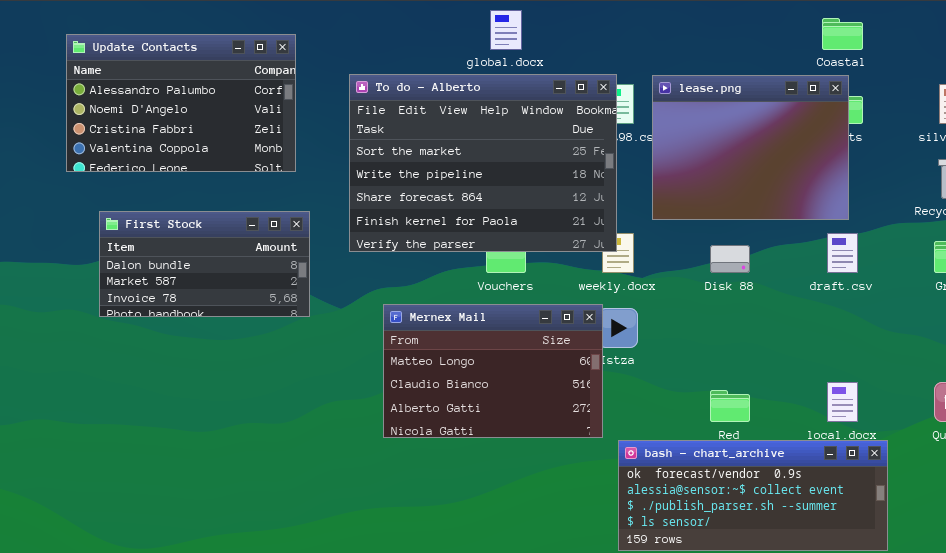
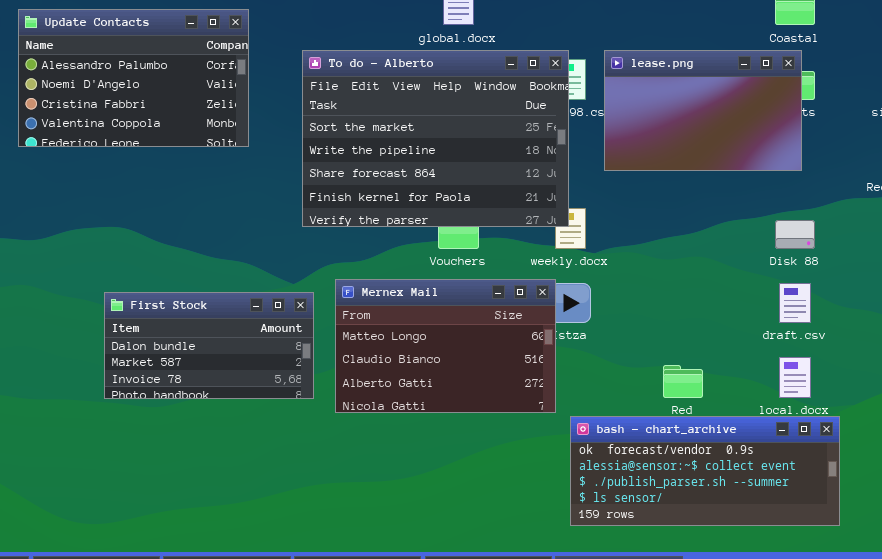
lease.png: [652,75,849,220] -> [604,50,802,171], resized
First Stock: [99,211,310,317] -> [104,292,314,399], moved
draft.csv: [827,233,858,273] -> [779,283,811,323], moved
Disk 88: [710,245,750,273] -> [775,220,815,249], moved

